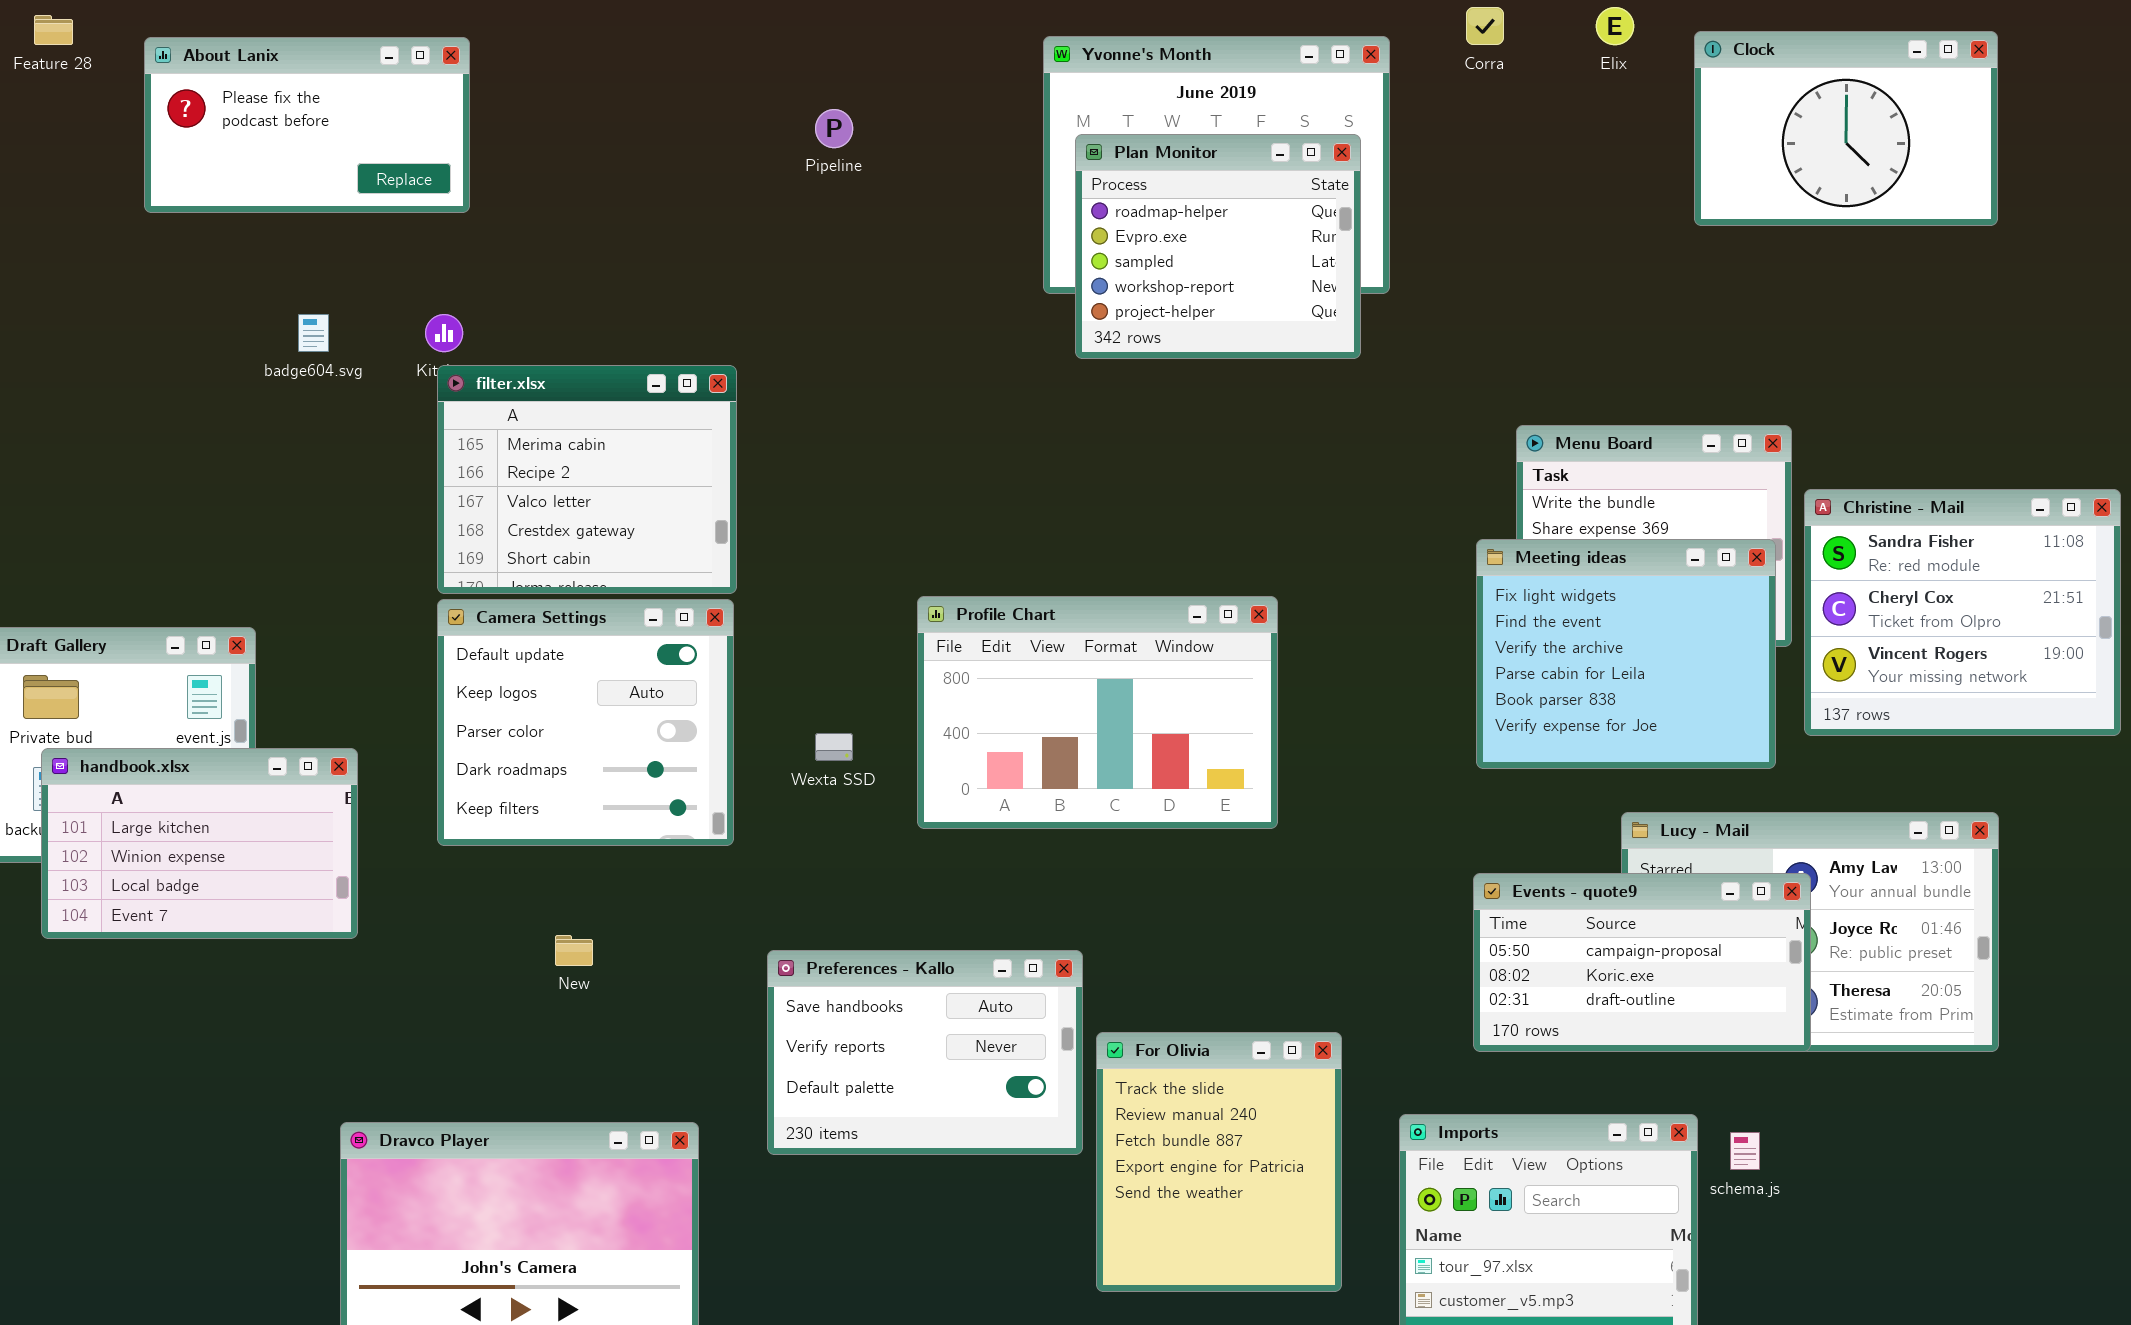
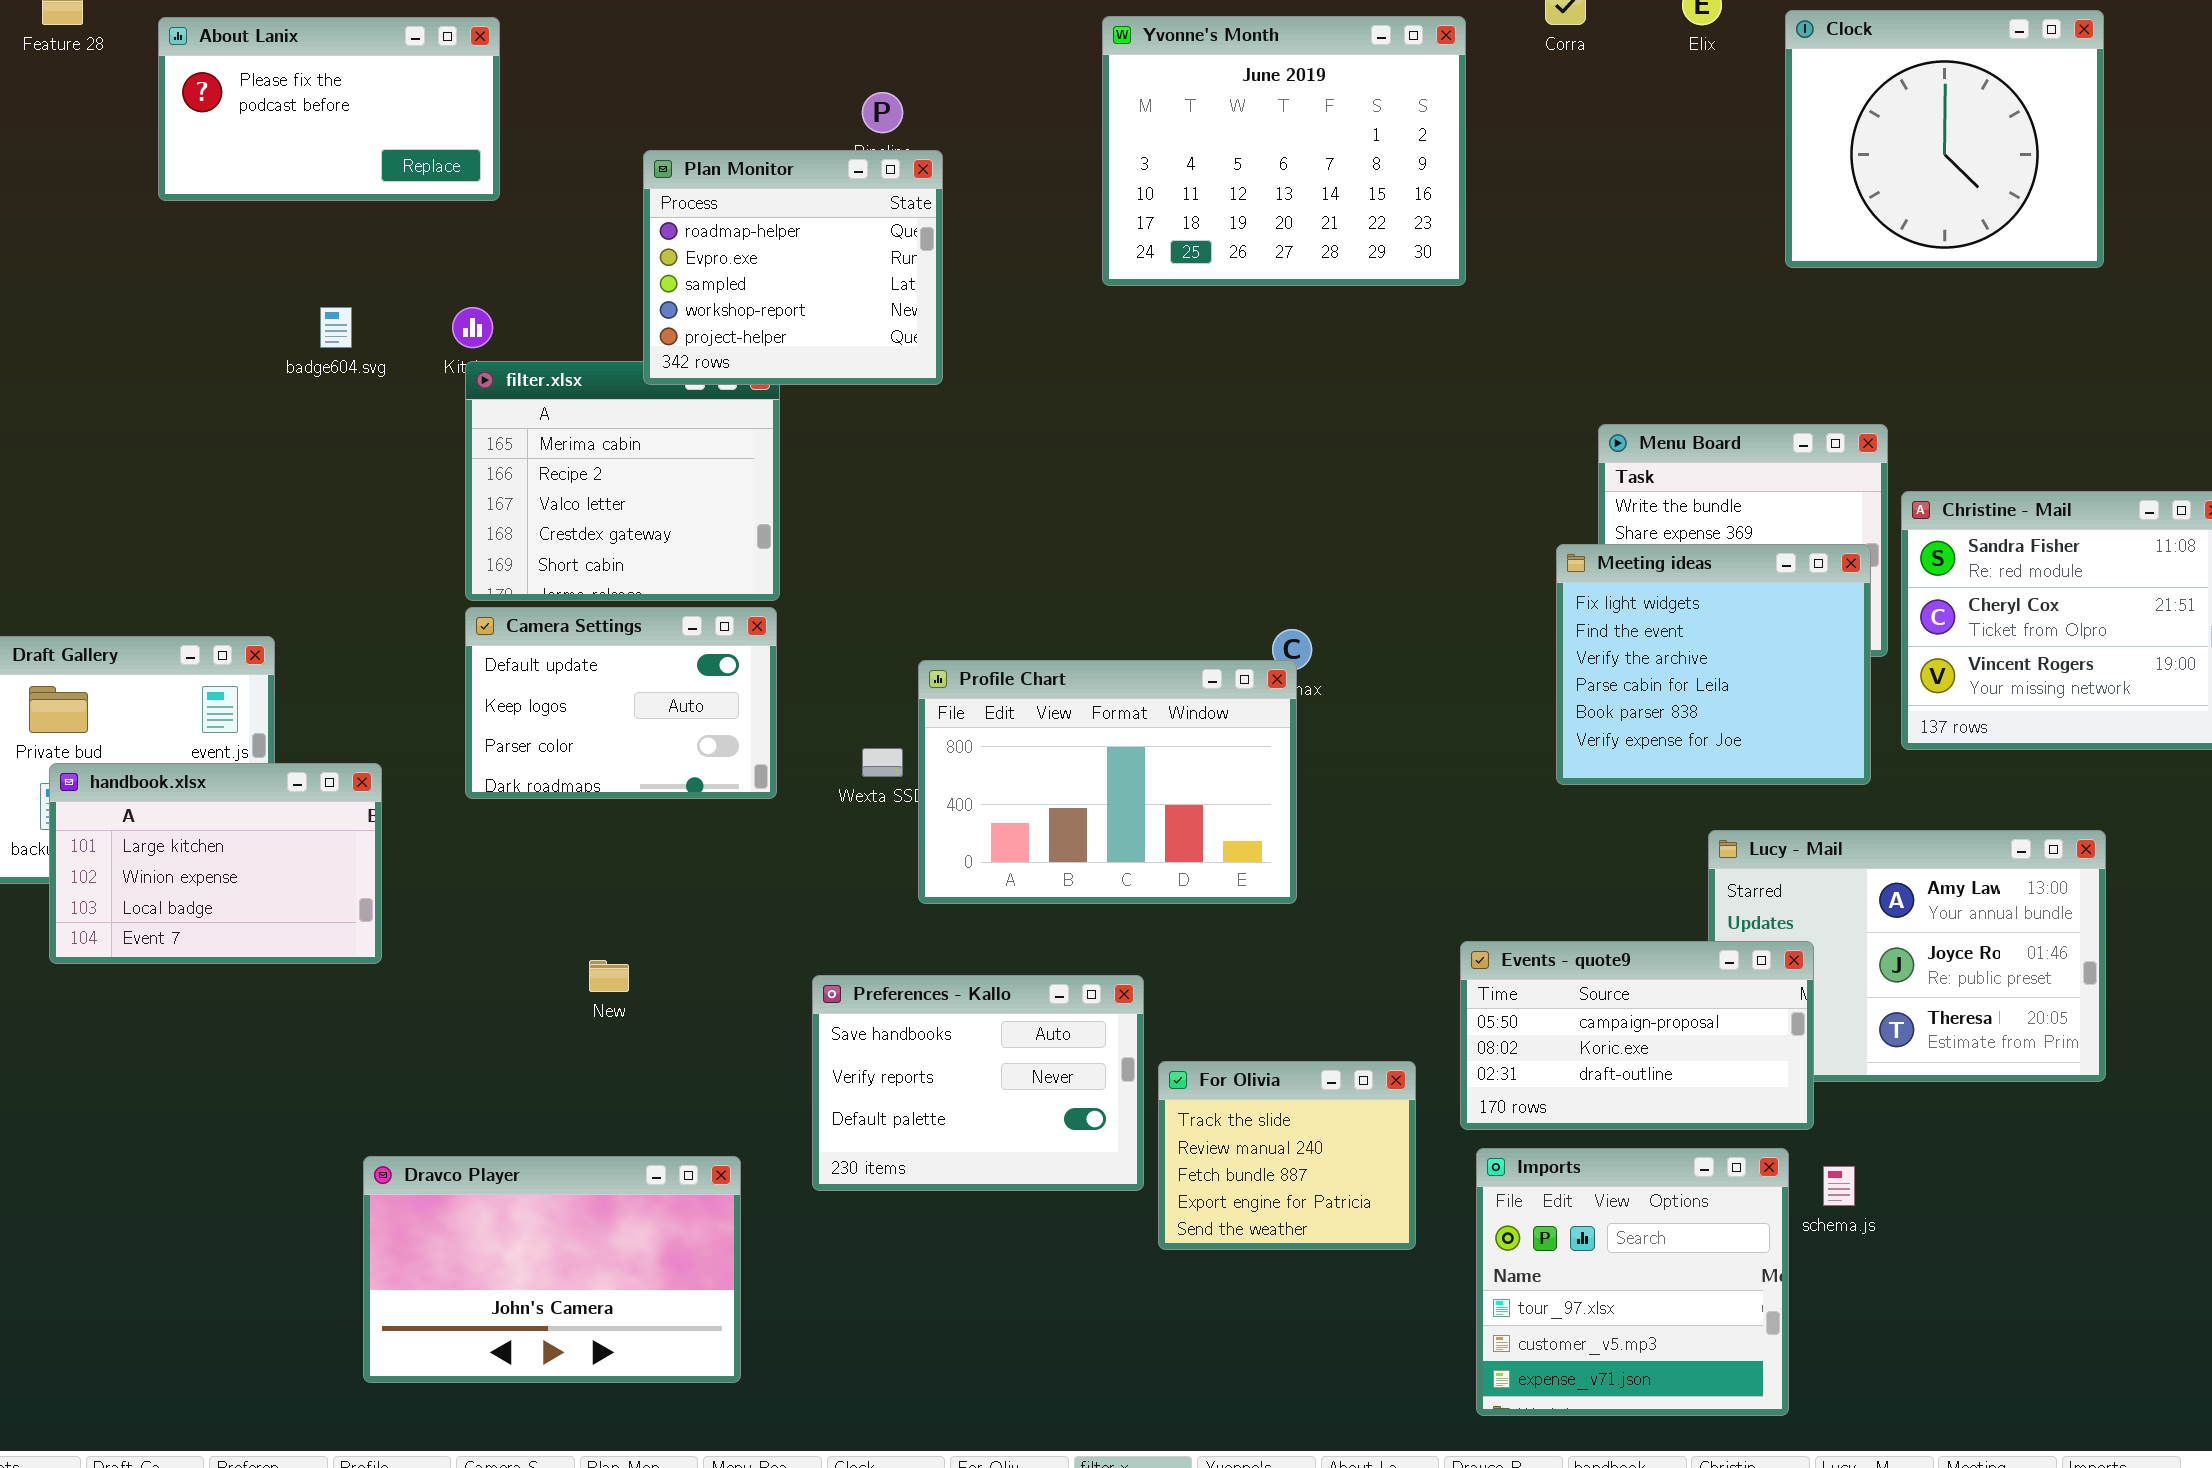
Clock: [1694,31,1998,226] -> [1785,10,2104,268], resized
Plan Monitor: [1075,134,1361,359] -> [643,150,943,385], moved
Profile Chart: [917,596,1278,829] -> [918,660,1297,904], moved
Camera Settings: [437,599,734,846] -> [465,607,777,799], resized
Events - quote9: [1473,873,1811,1052] -> [1460,941,1814,1130], moved
For Olivia: [1096,1032,1342,1292] -> [1158,1061,1416,1250], resized

